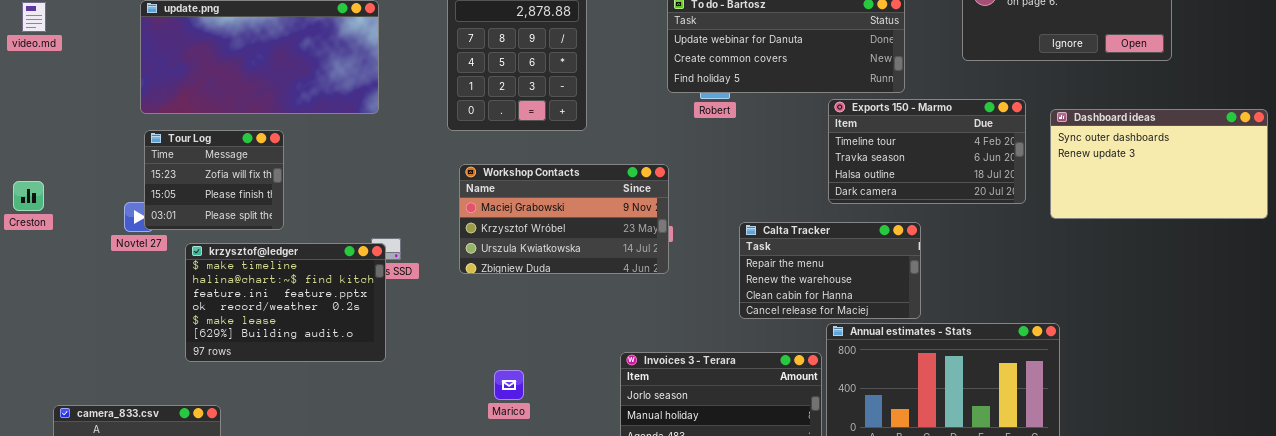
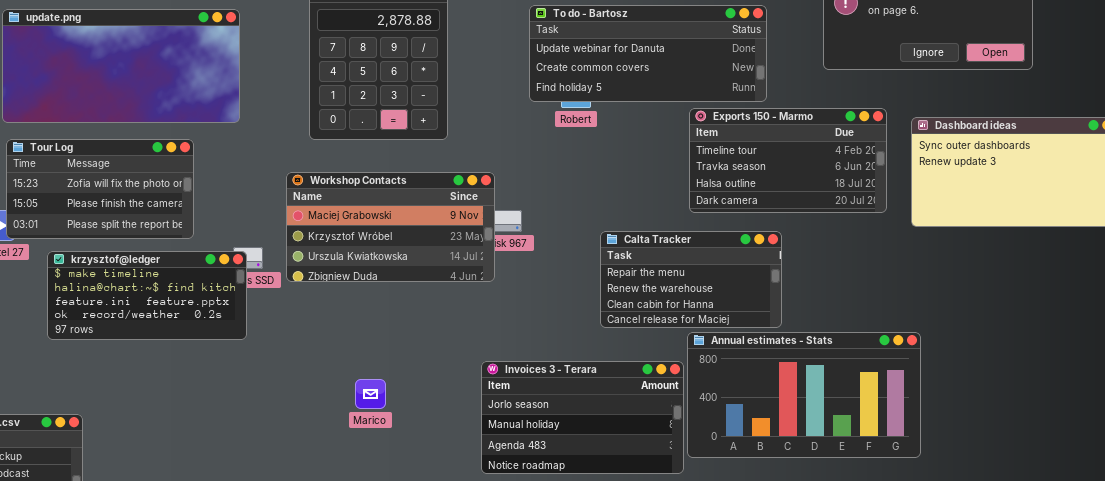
Tour Log: [144,130,284,230] -> [6,139,194,239], resized
Workshop Contacts: [459,164,669,274] -> [286,172,495,282], moved
krzysztof@ledger: [185,243,386,362] -> [47,251,247,340], resized

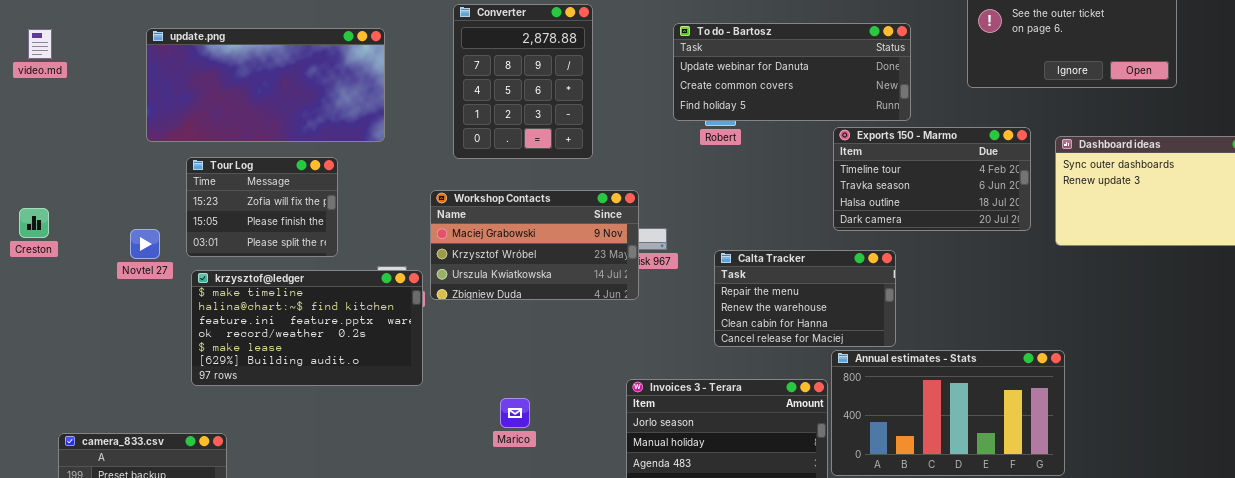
Tour Log: [6,139,194,239] -> [186,157,338,257], resized
Calta Tracker: [600,231,782,328] -> [714,250,896,347], moved
krzysztof@ledger: [47,251,247,340] -> [191,270,423,386], resized

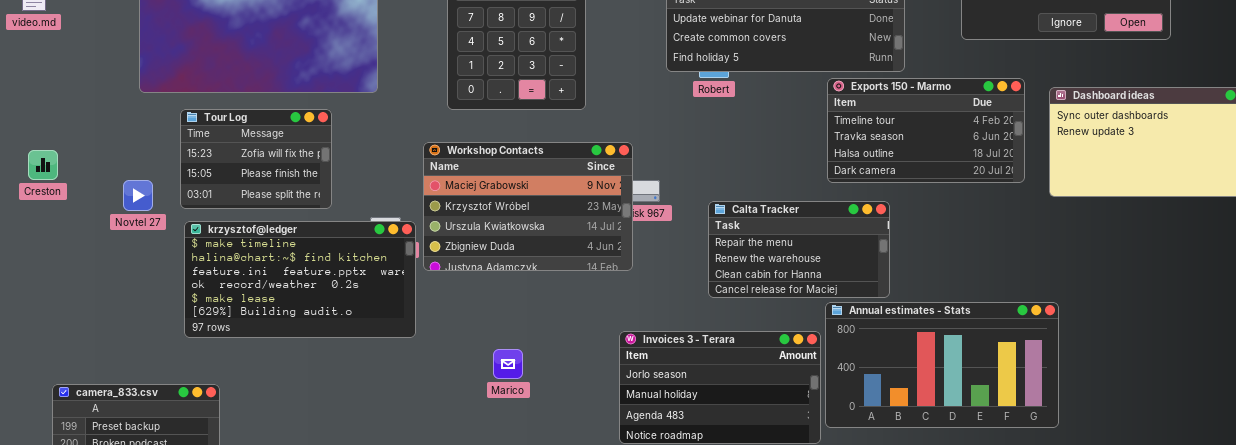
Workshop Contacts: [430,190,639,300] -> [423,142,633,271], resized
Creston: [19,208,49,238] -> [28,150,58,180], moved

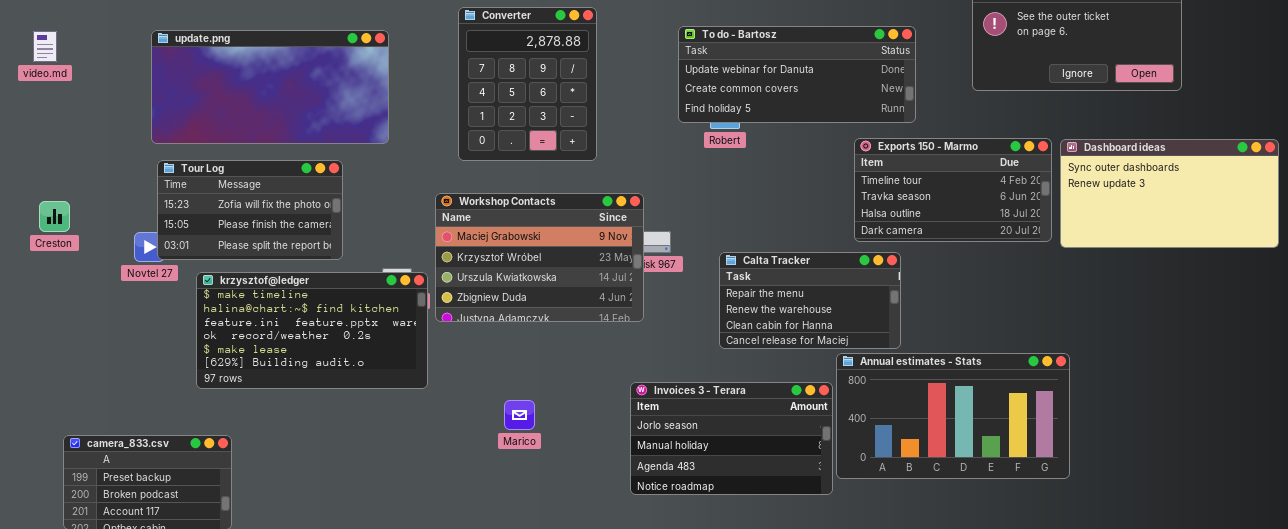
Exports 150 - Marmo: [827,78,1025,183] -> [854,138,1052,242], moved
Tour Log: [180,109,332,209] -> [157,160,343,260], resized

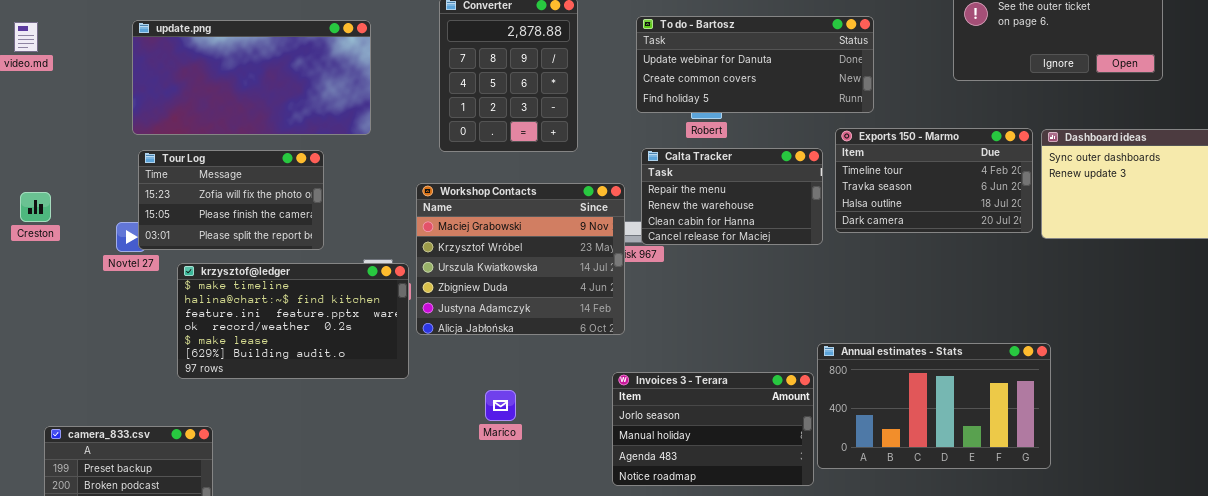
To do - Bartosz: [678,26,916,123] -> [636,16,874,113], moved
Workshop Contacts: [435,193,644,322] -> [416,183,625,335], resized
Calta Tracker: [719,252,901,349] -> [641,148,823,245], moved

